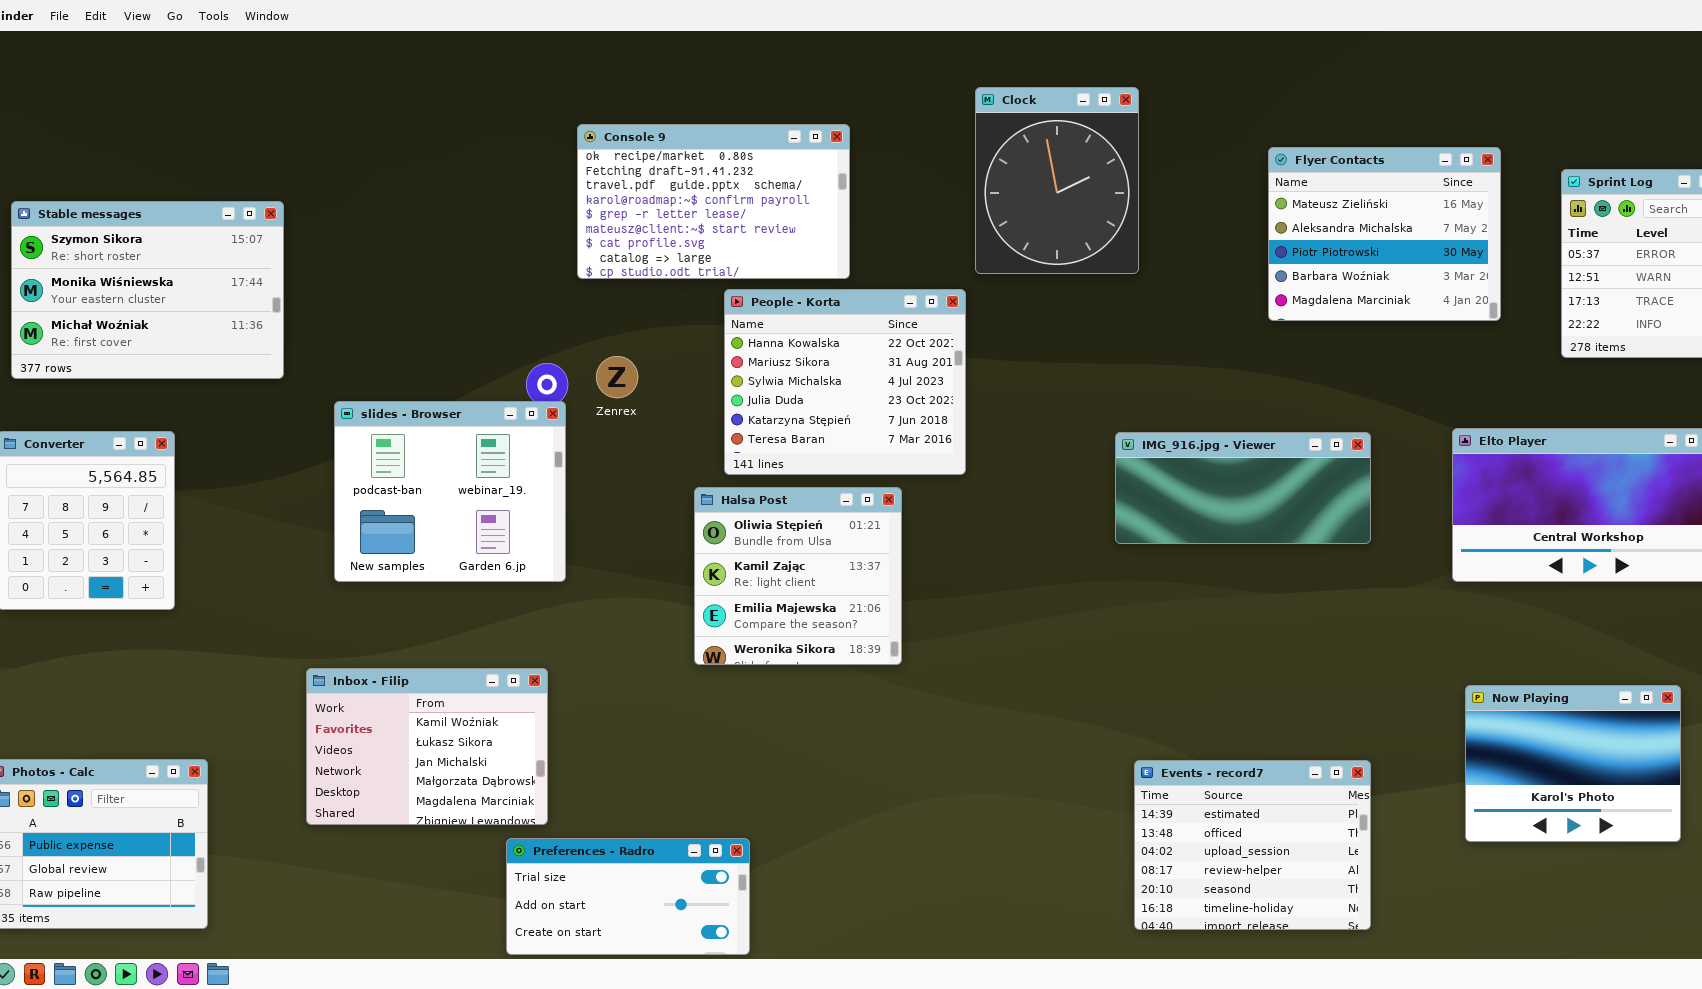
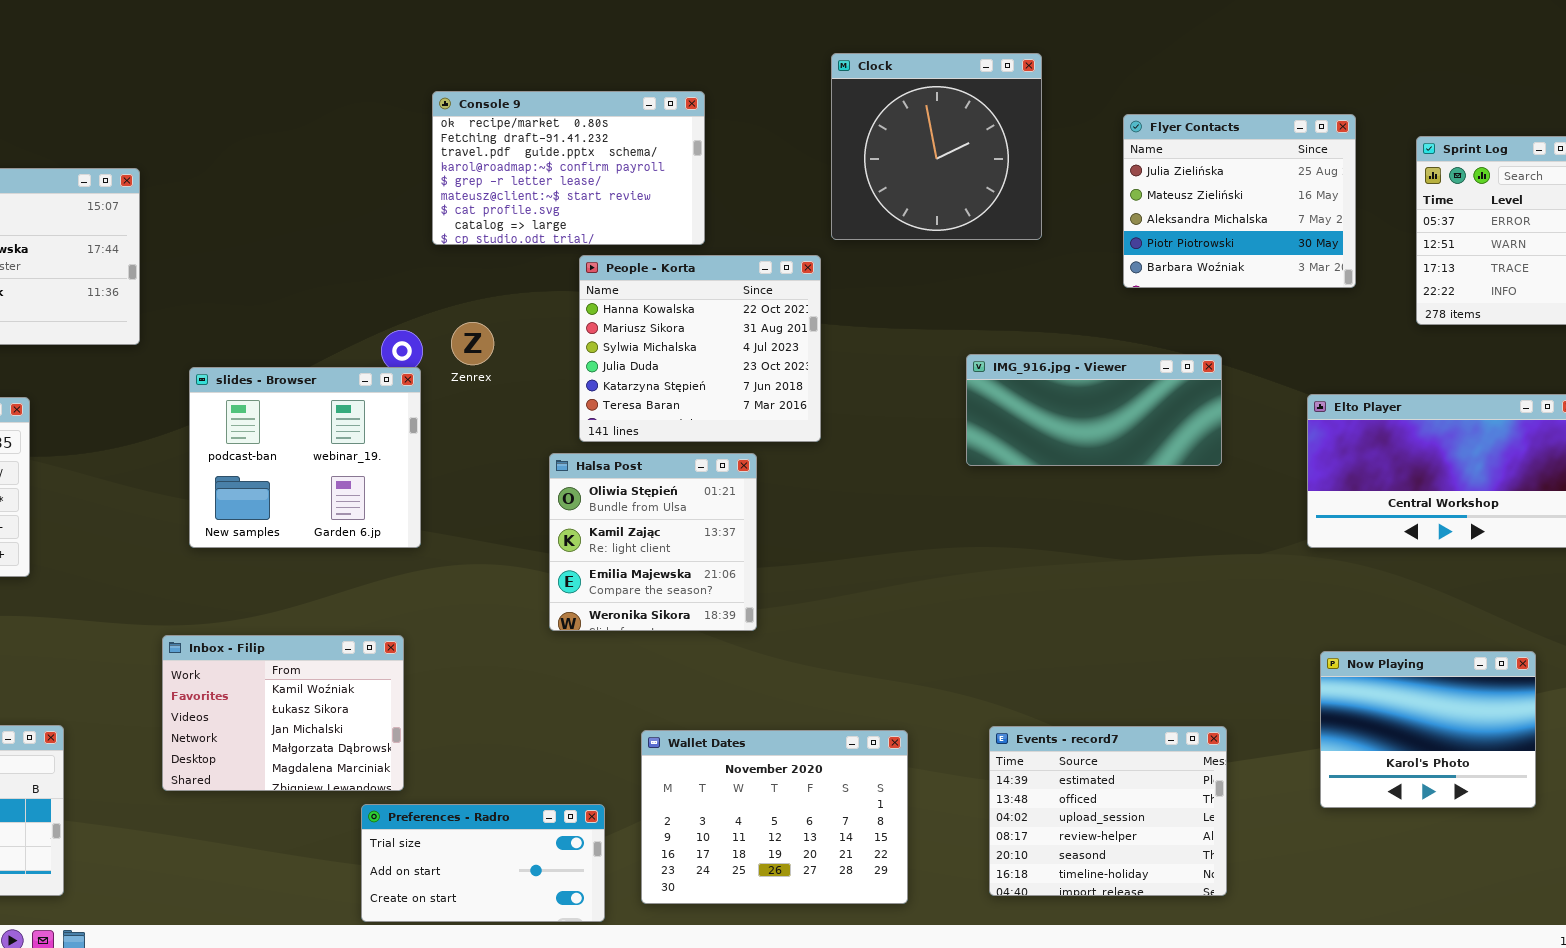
Clock: [975,87,1139,274] -> [831,53,1042,240], resized
Flyer Contacts: [1268,147,1501,321] -> [1123,114,1356,288], scrolled up 1 row
IMG_916.jpg - Viewer: [1115,432,1371,544] -> [966,354,1222,466], moved
Wallet Dates: none -> [641,730,908,904], opened

